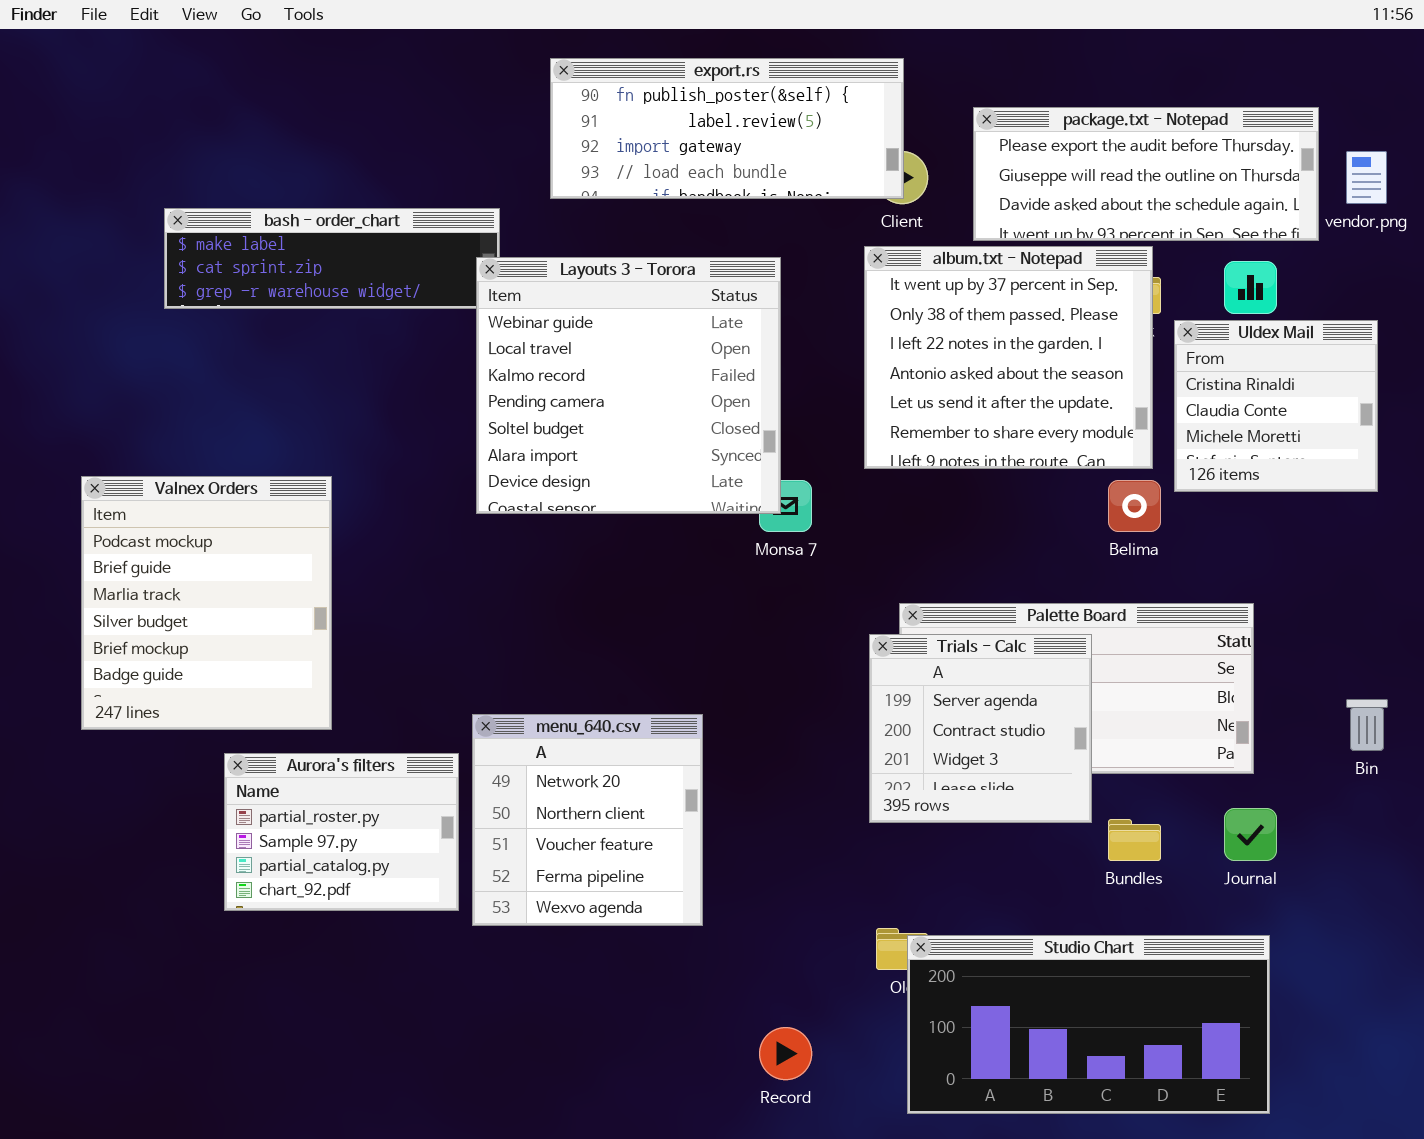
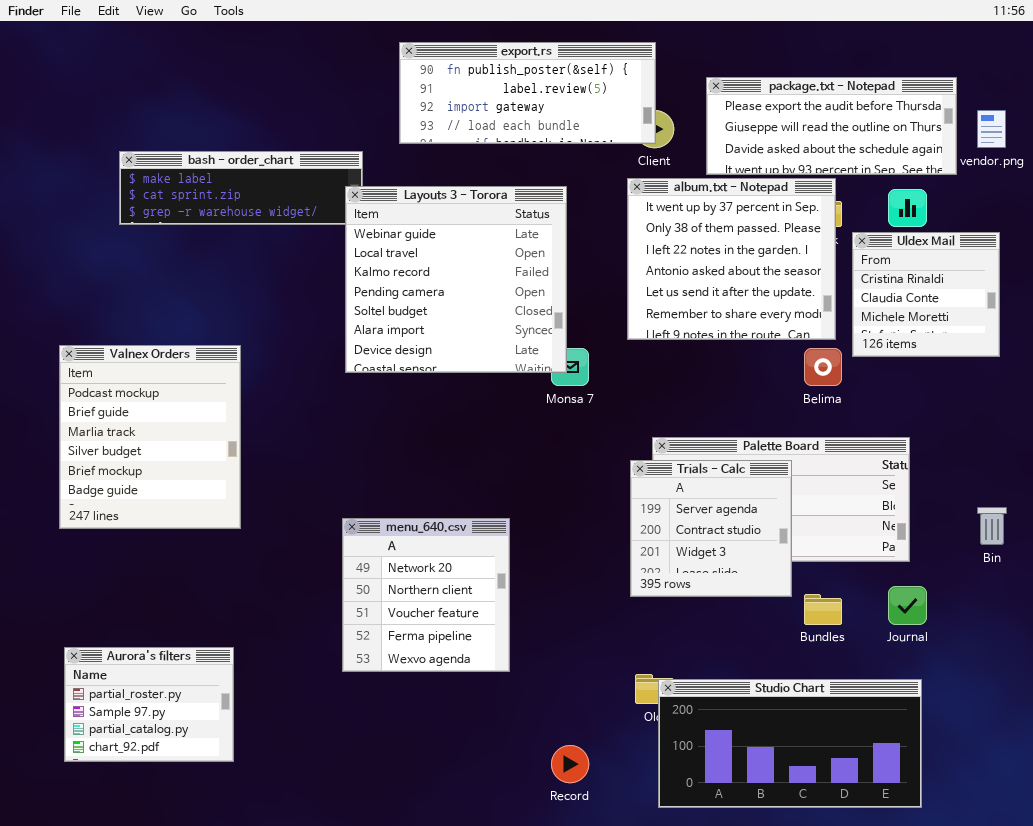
Aurora's filters: [224,753,459,911] -> [64,647,234,762], moved

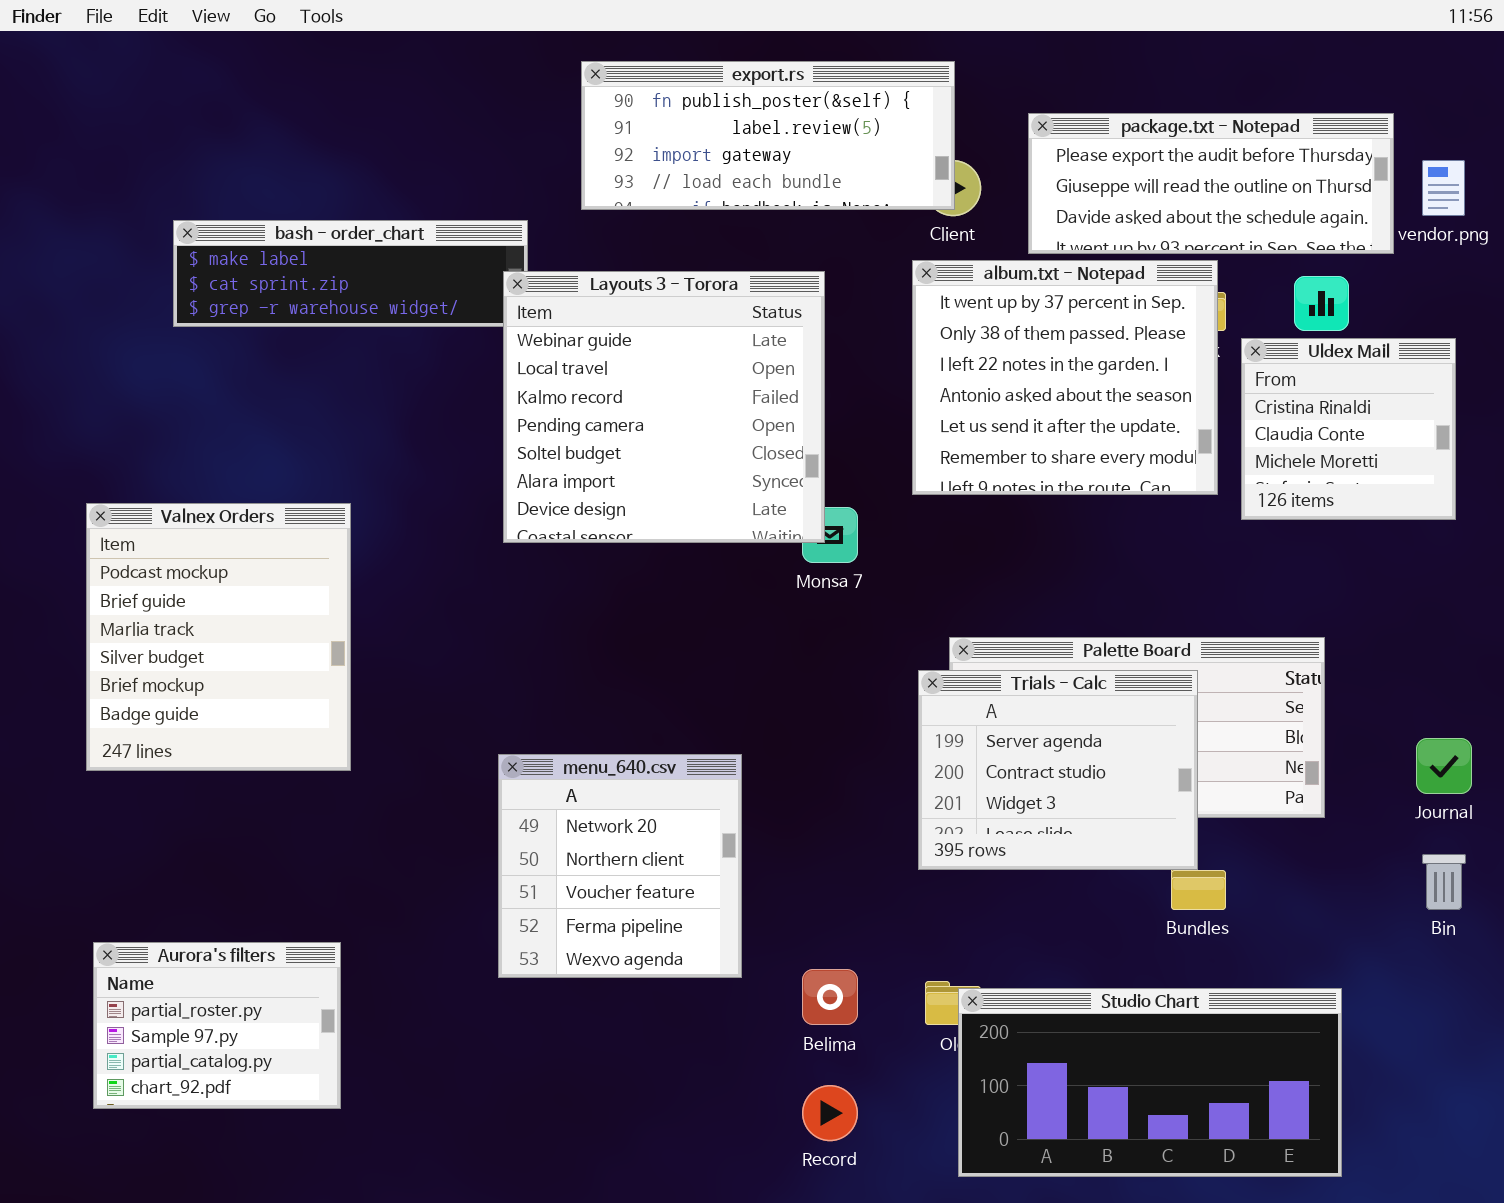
Belima: [804,348,842,386] -> [802,969,858,1025], moved
Trials - Calc: [630,460,792,597] -> [918,670,1198,870], resized
Bin: [977,507,1007,545] -> [1422,854,1466,910], moved
Journal: [888,586,927,625] -> [1416,738,1472,794], moved

